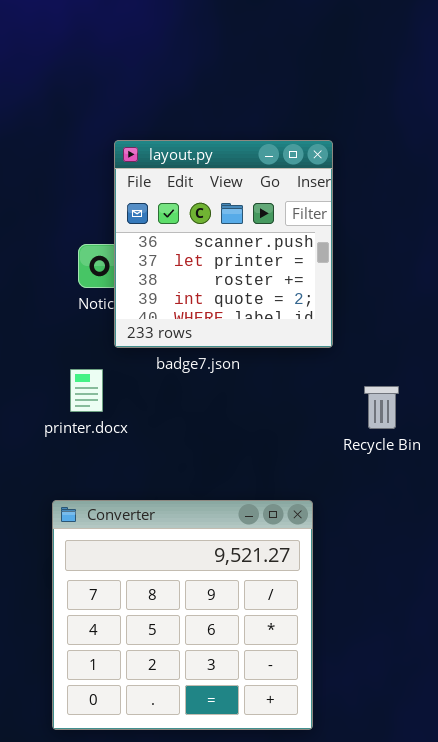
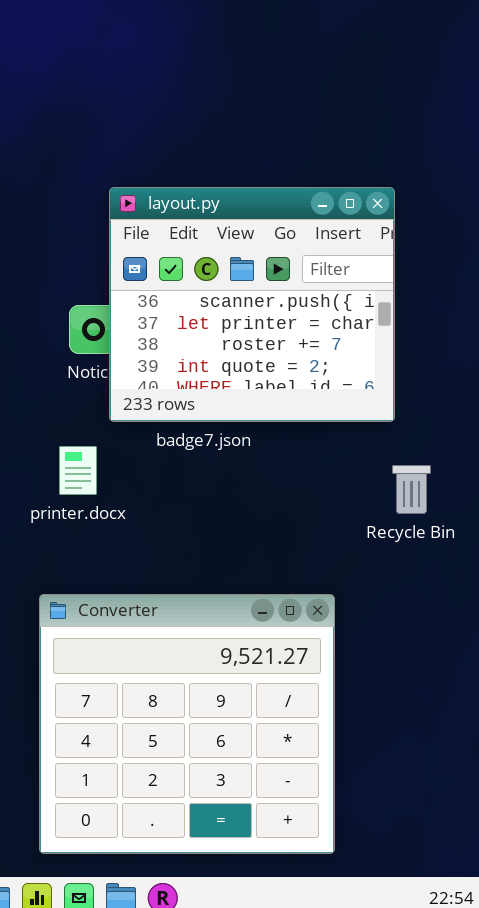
layout.py: [114,140,333,348] -> [109,187,395,422], resized

